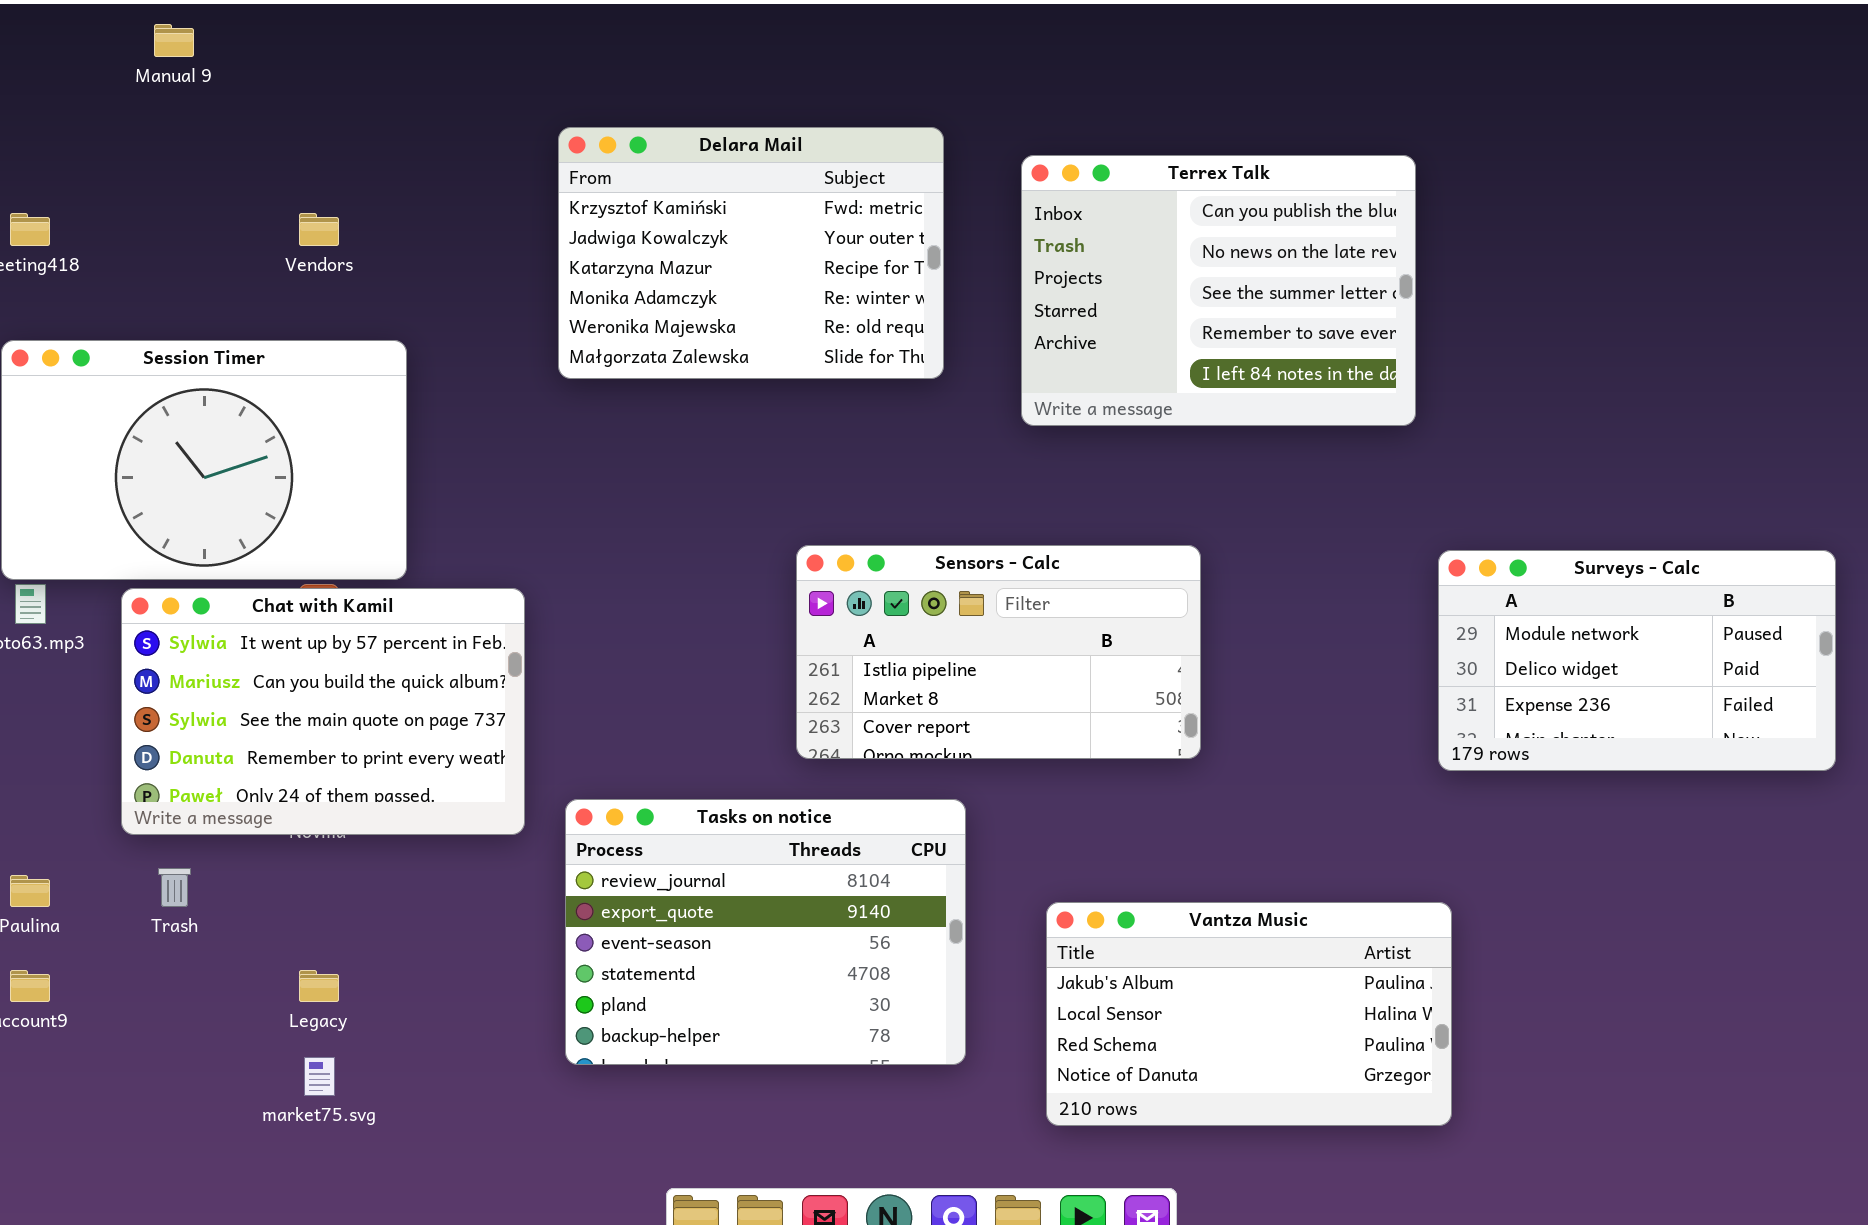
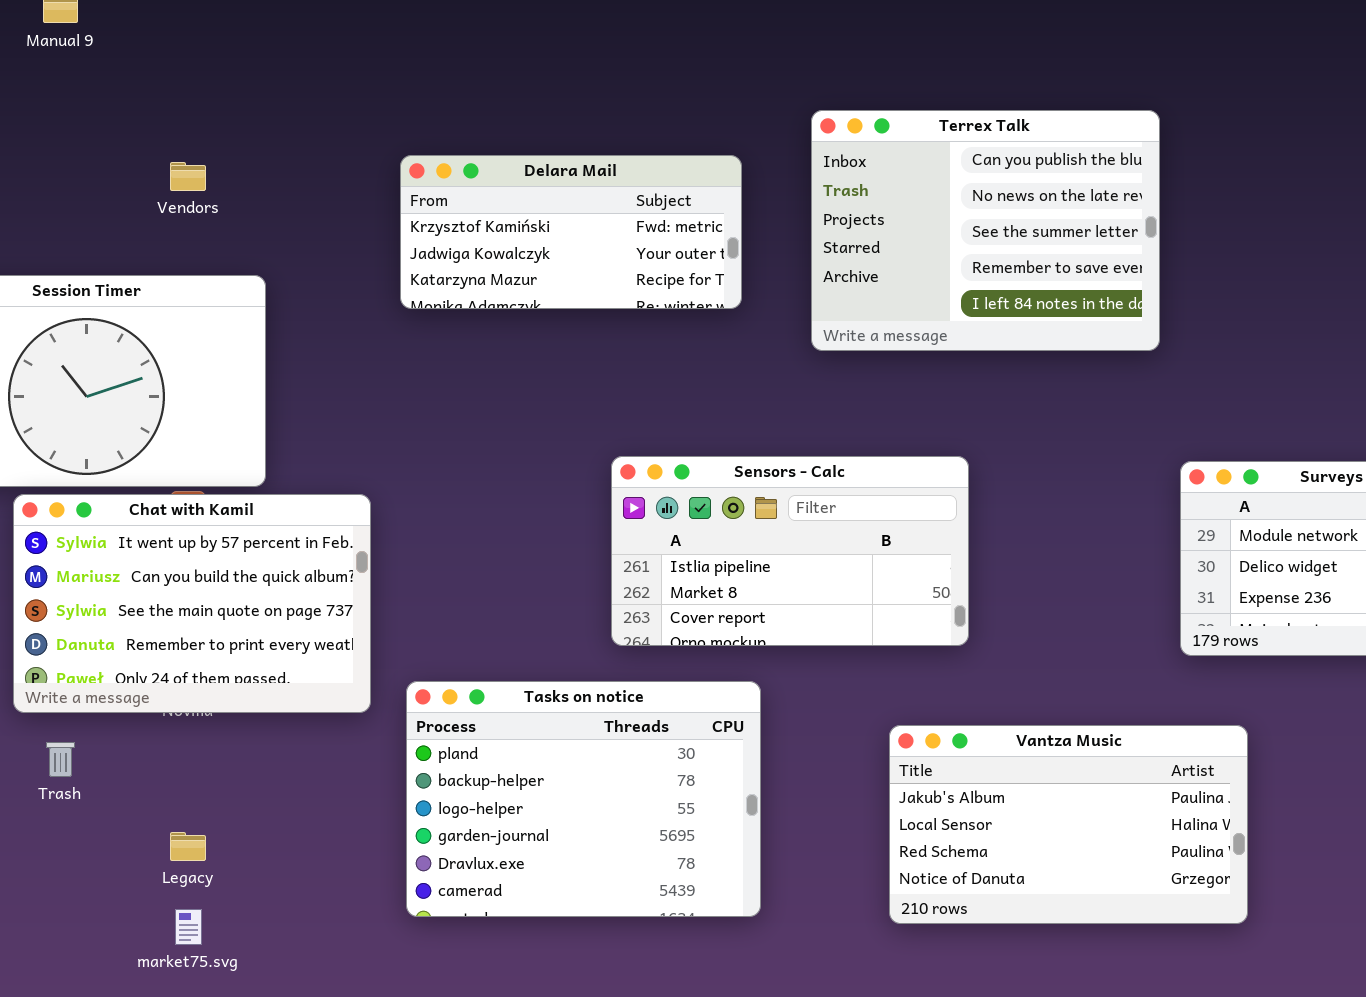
Delara Mail: [558,127,944,379] -> [400,155,742,309], resized
Tasks on notice: [565,799,966,1065] -> [406,681,761,917], scrolled down 4 rows
Vantza Music: [1046,902,1452,1126] -> [889,725,1248,924], moved

